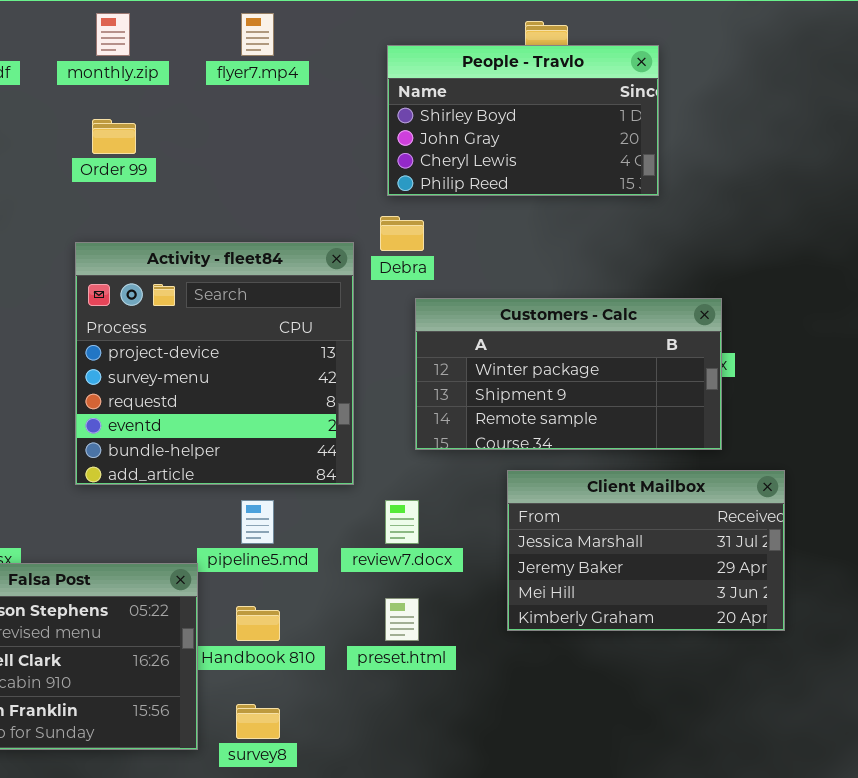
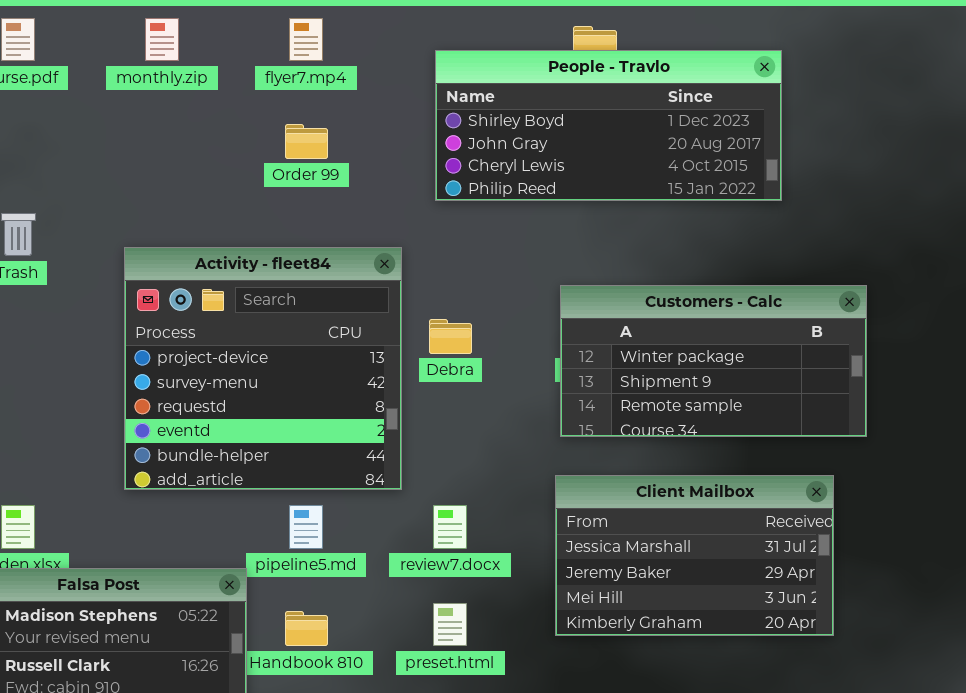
People - Travlo: [387,45,659,196] -> [435,50,782,201], resized
Order 99: [92,119,136,154] -> [285,124,328,159], moved
Debra: [380,216,424,251] -> [429,319,472,354], moved
Customers - Calc: [415,298,722,450] -> [560,285,867,437], moved

